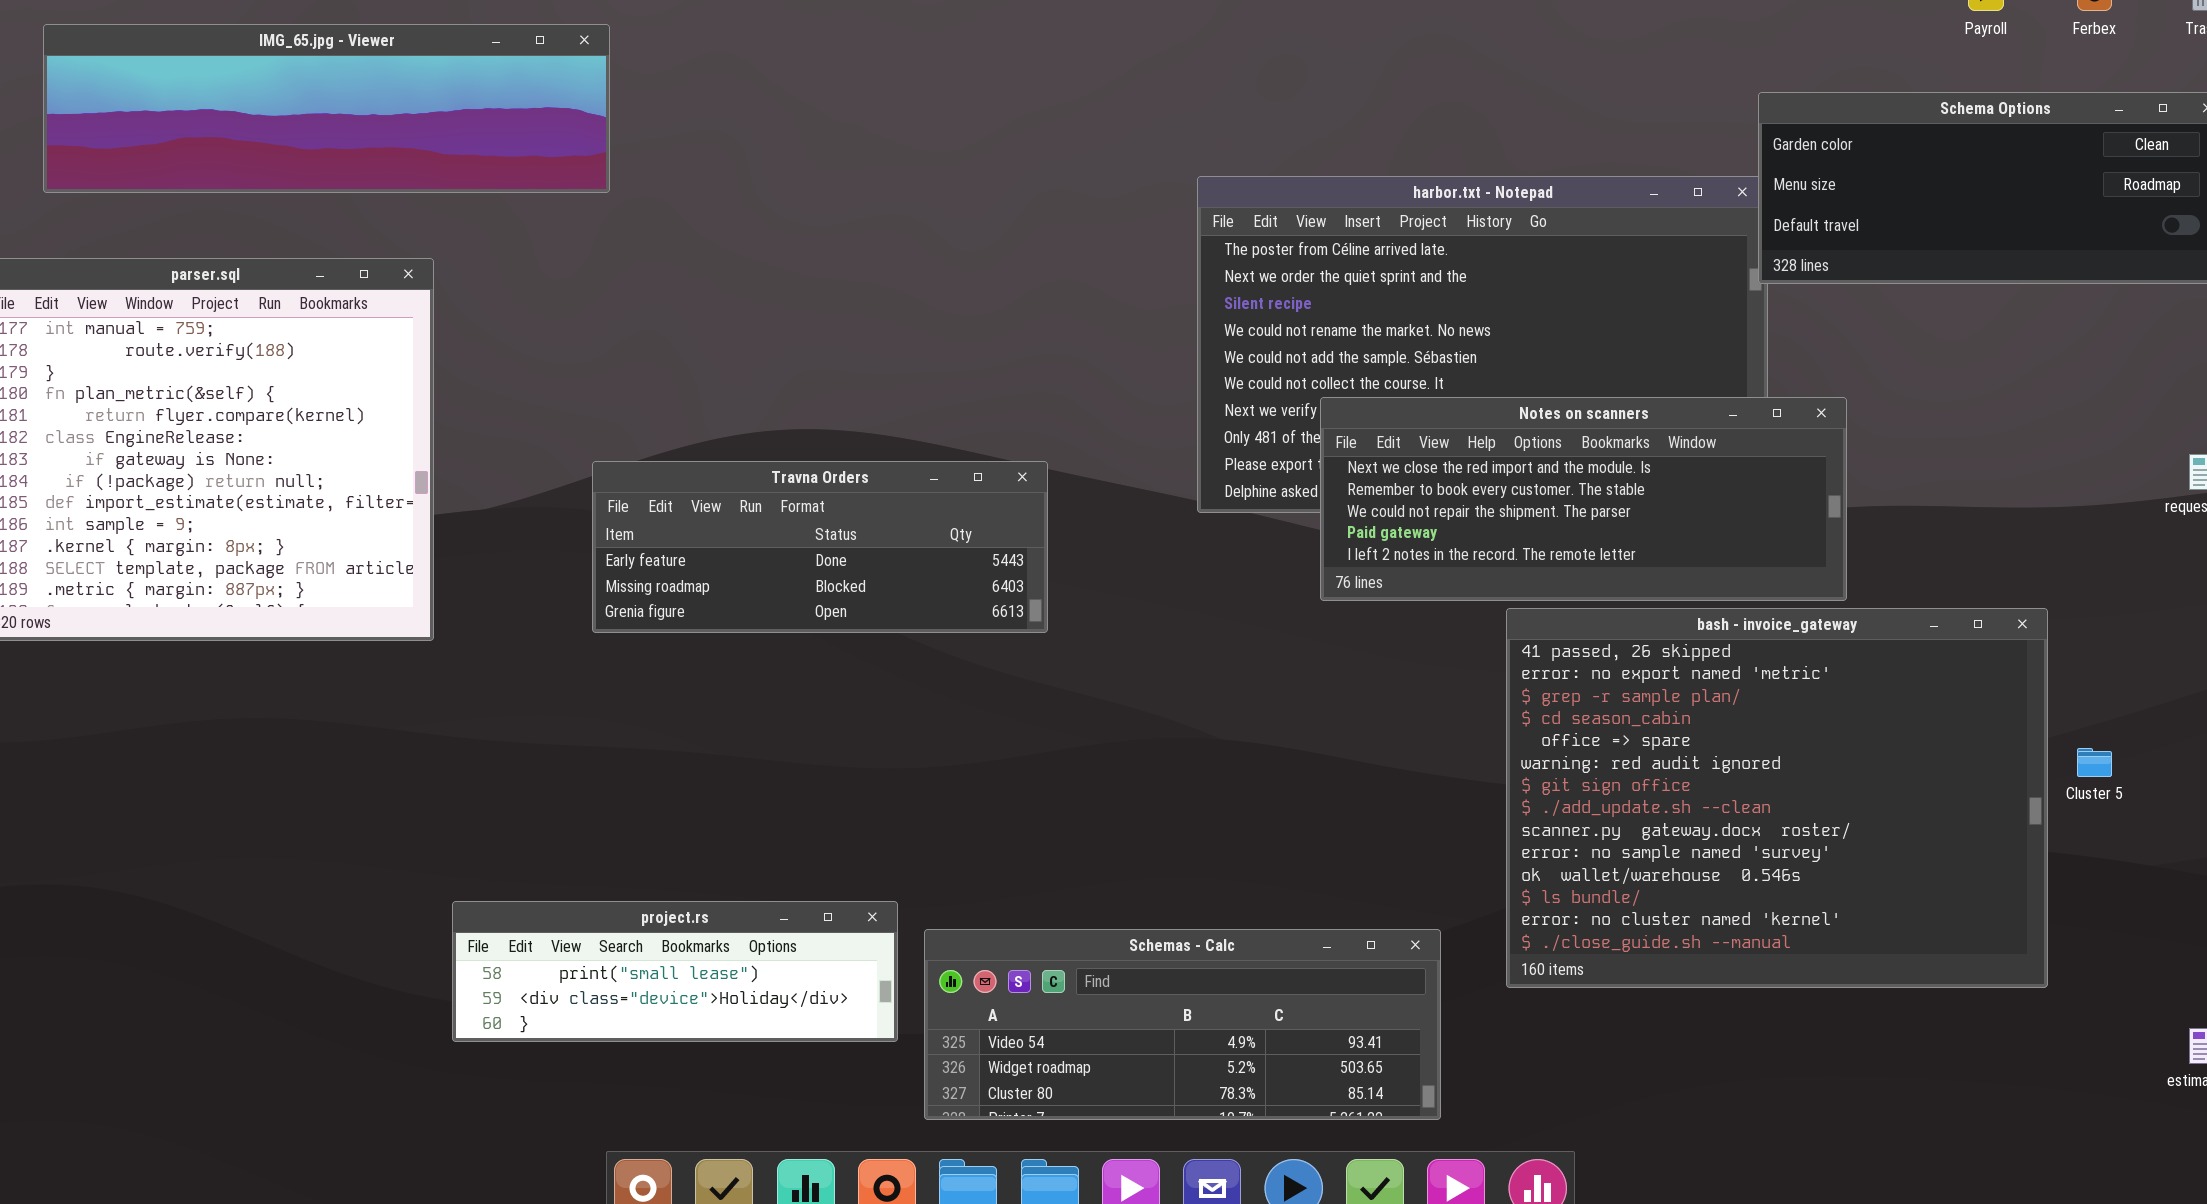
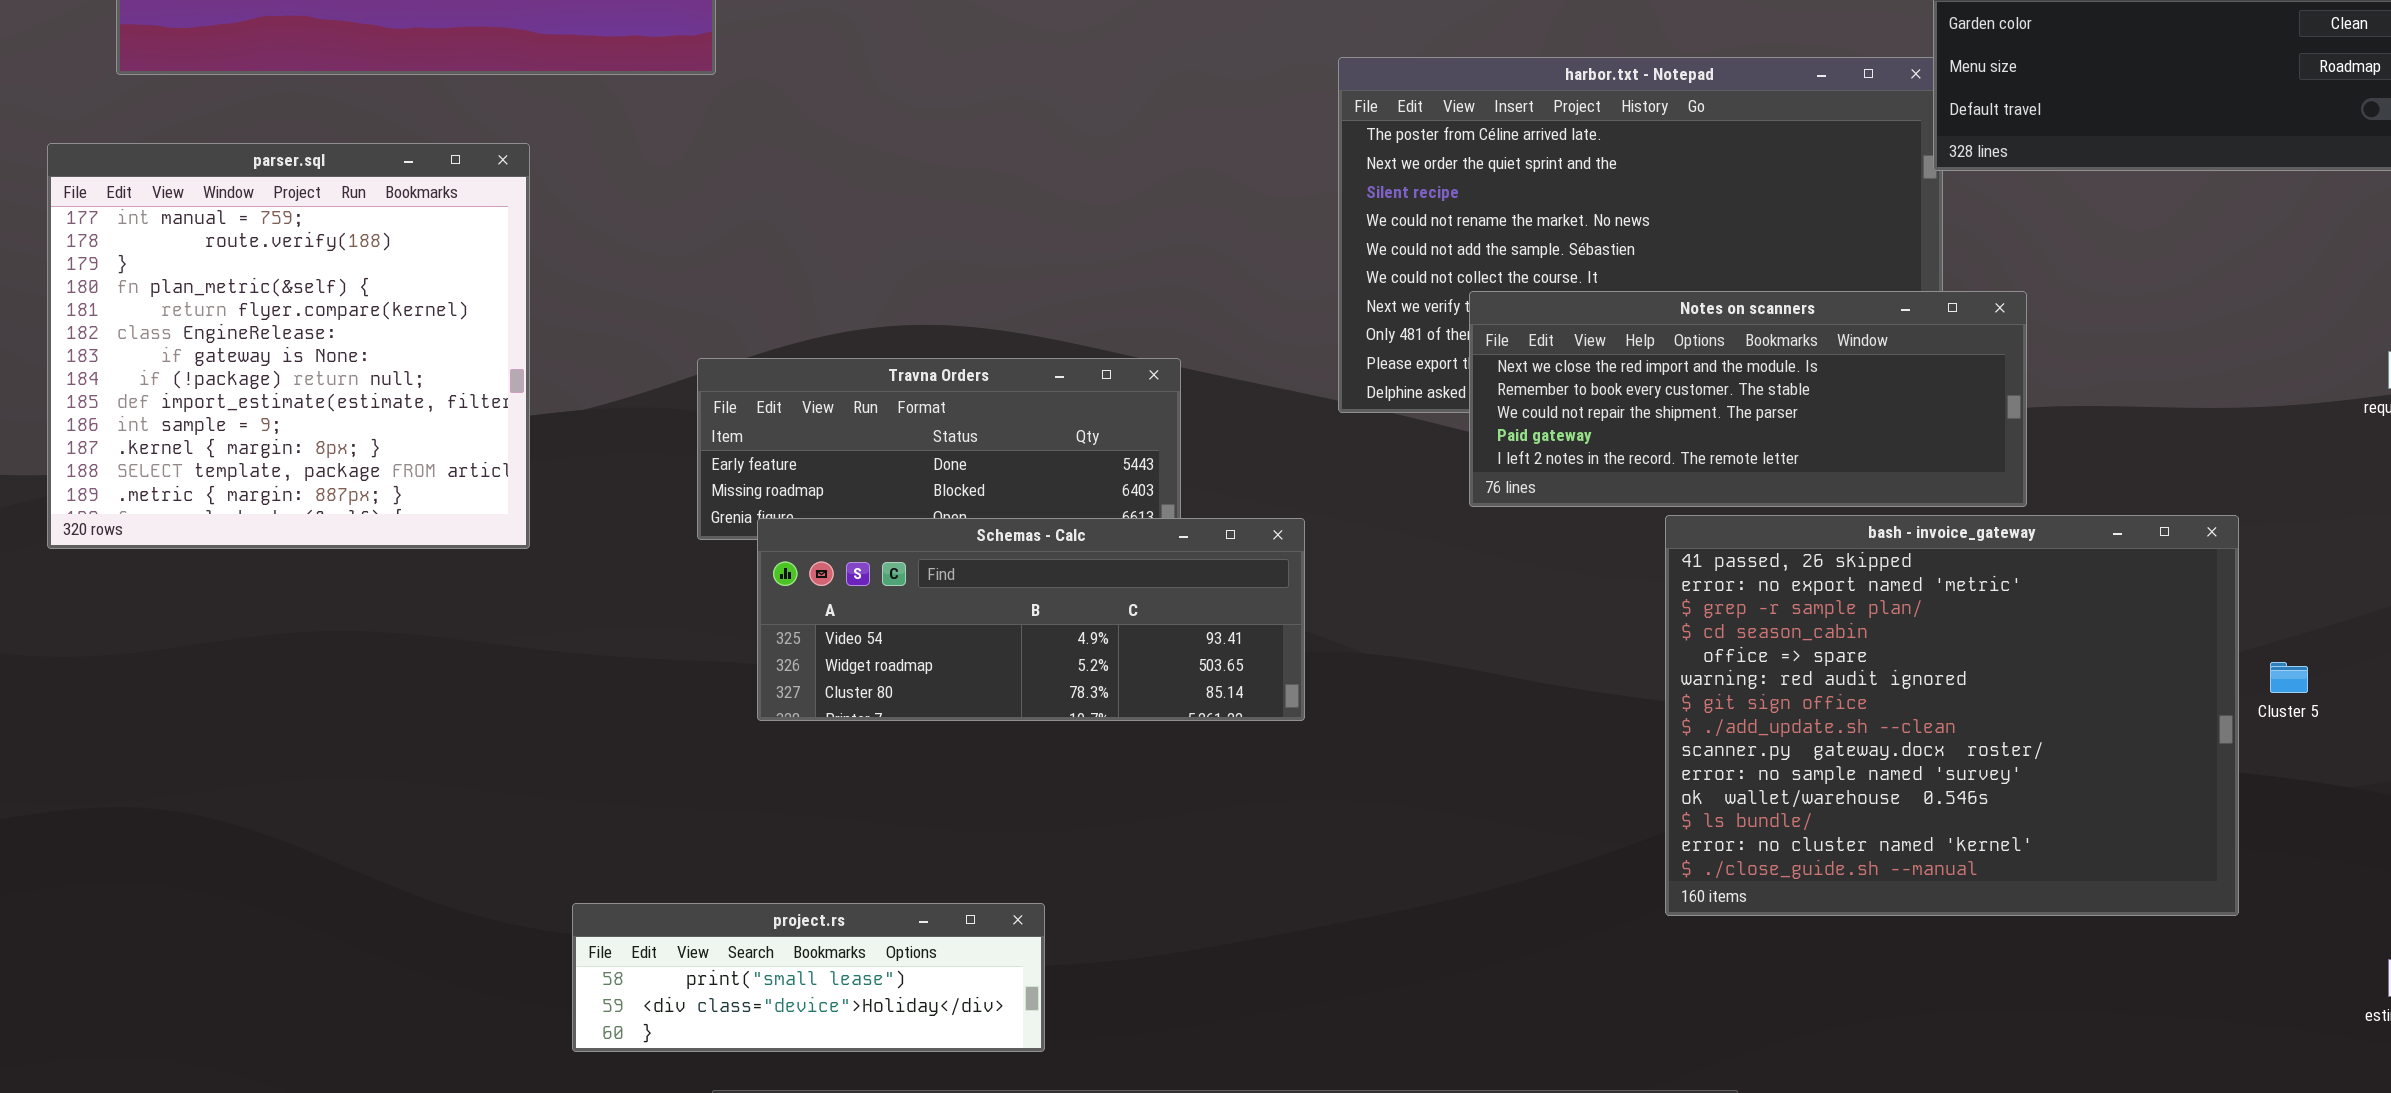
project.rs: [452,901,898,1042] -> [572,903,1045,1052], moved
Schemas - Calc: [924,929,1441,1120] -> [757,518,1305,721], moved

